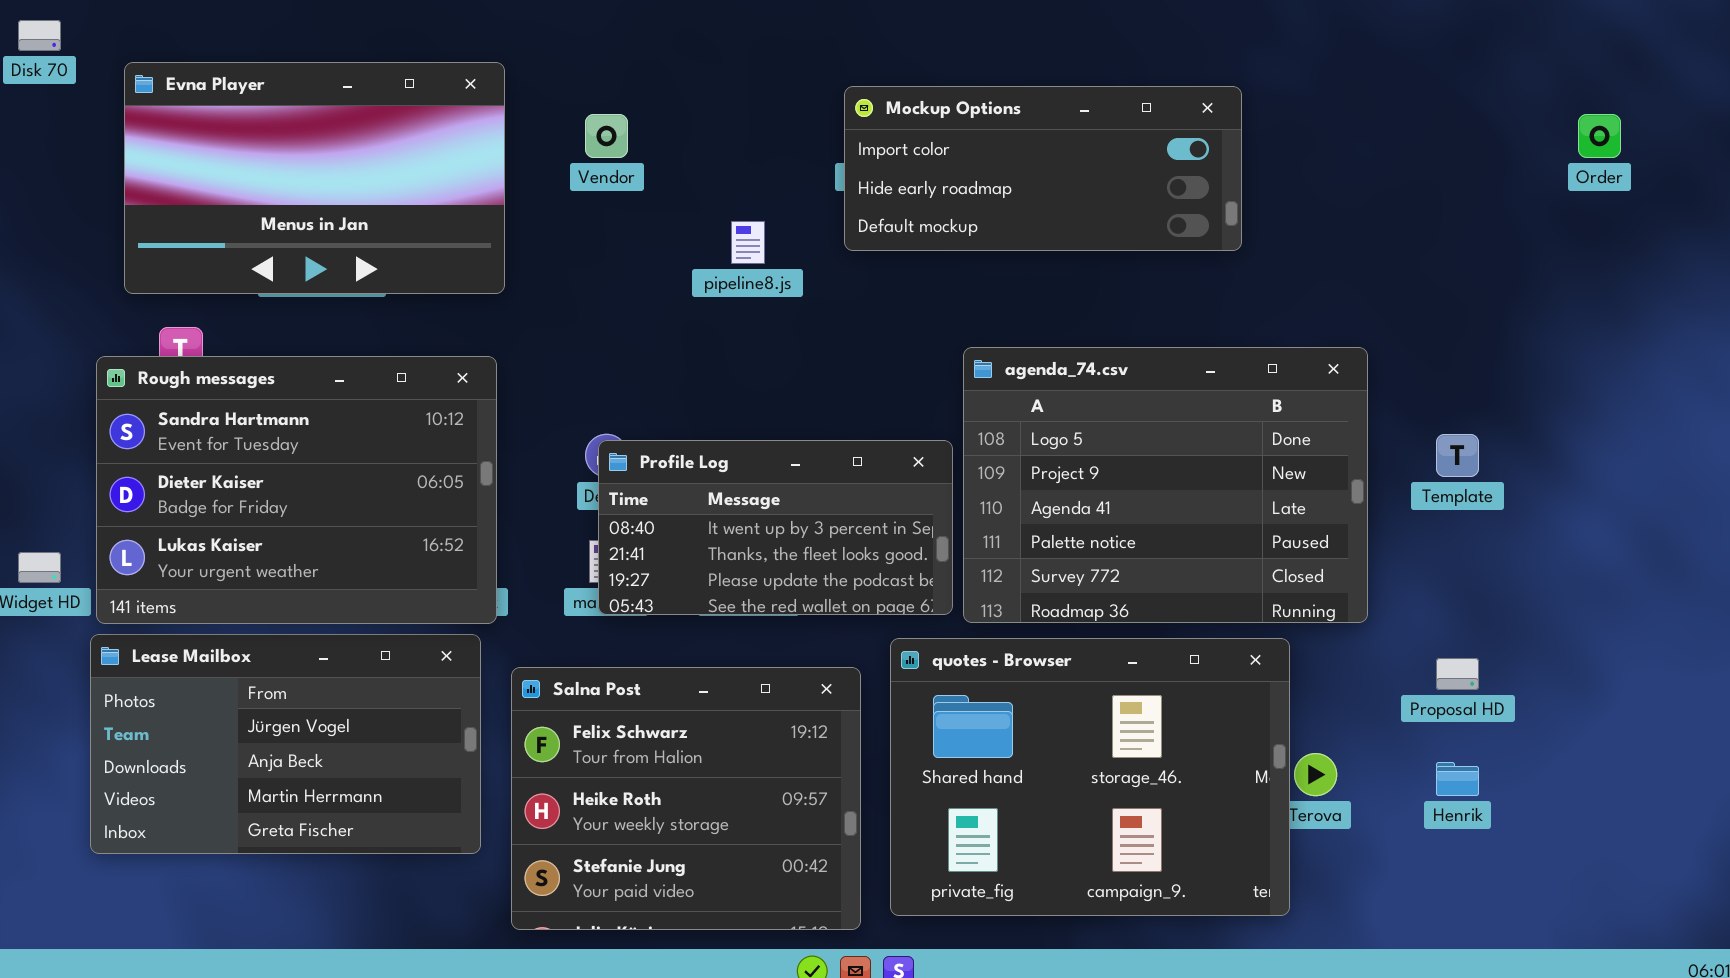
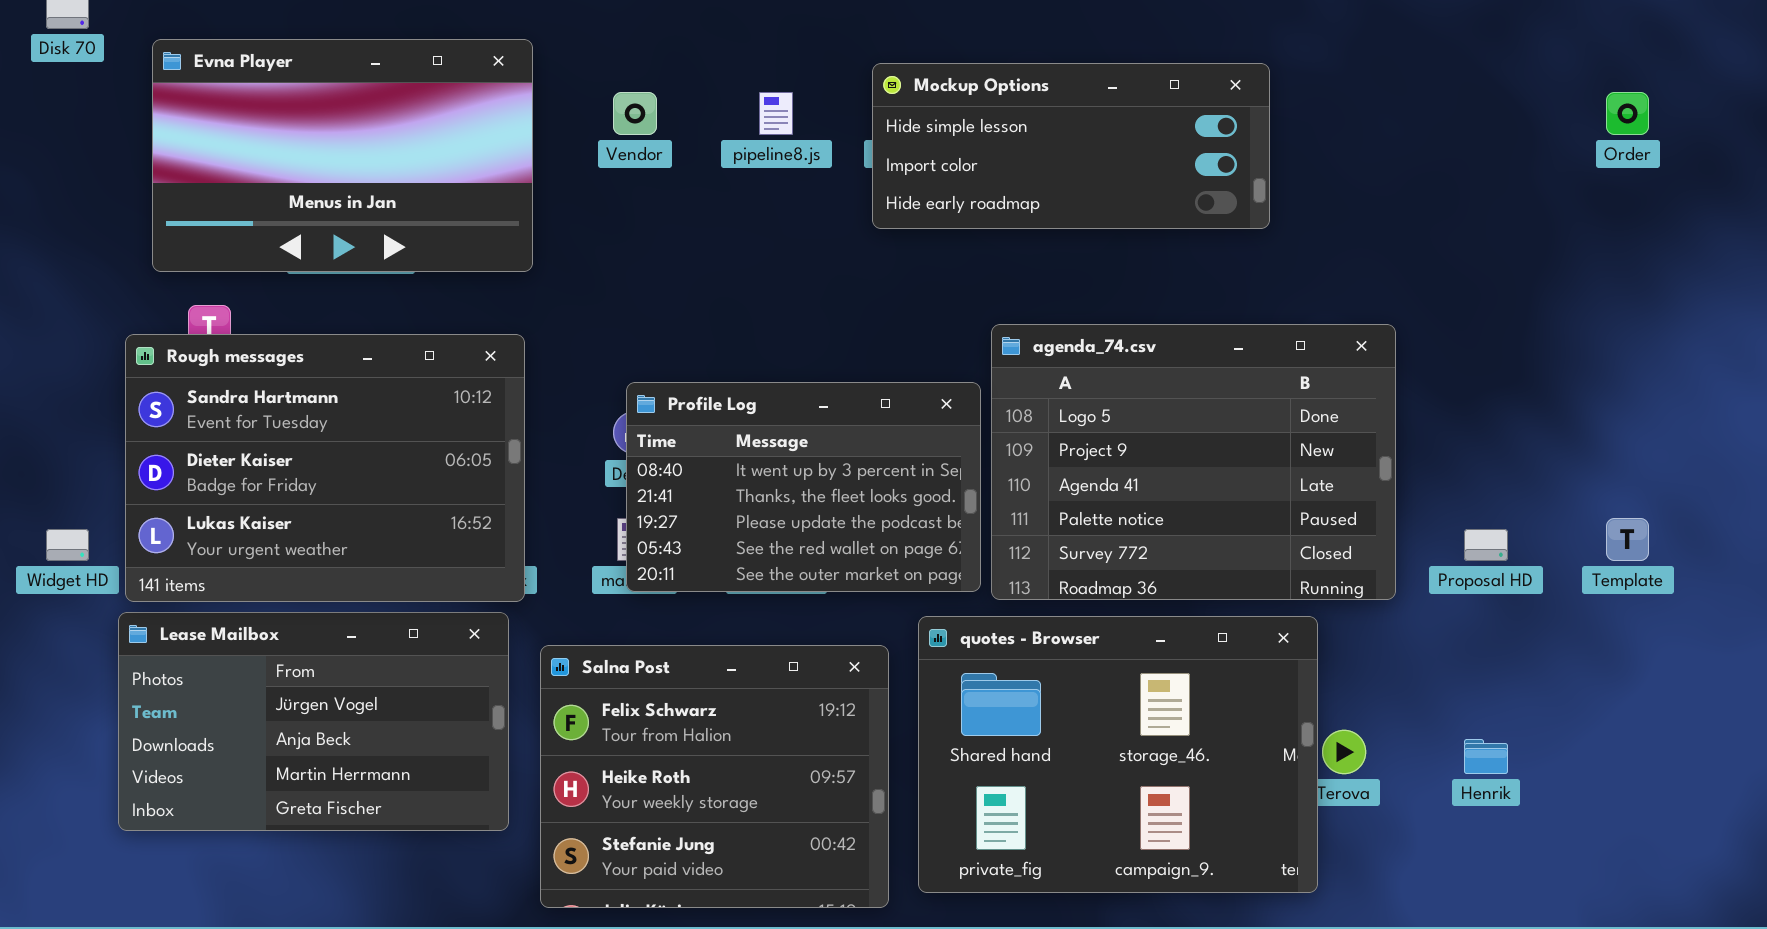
Mockup Options: [844,86,1242,251] -> [872,63,1270,229], scrolled up 1 row
pipeline8.js: [731,221,765,264] -> [759,92,793,135], moved
Template: [1436,434,1479,477] -> [1606,518,1649,561], moved
Profile Log: [598,440,953,615] -> [626,382,981,592], resized
Proposal HD: [1436,658,1479,690] -> [1464,529,1508,561], moved

